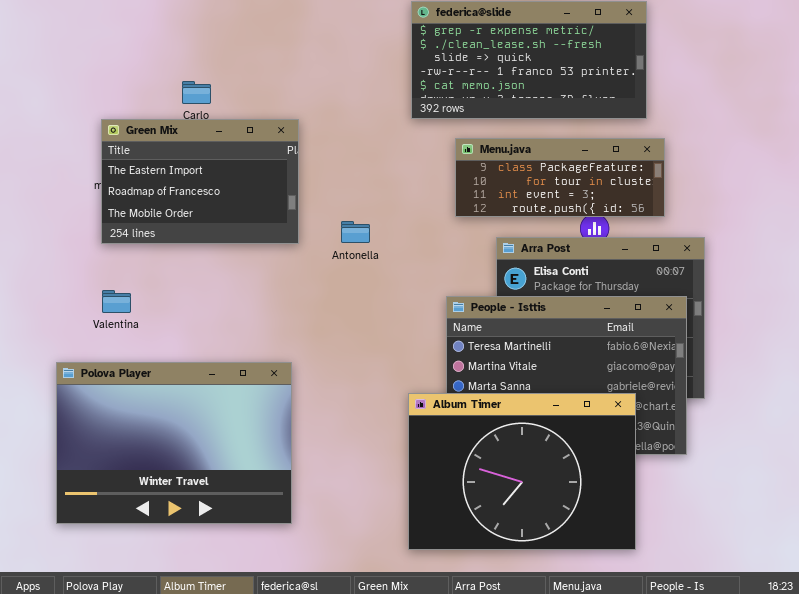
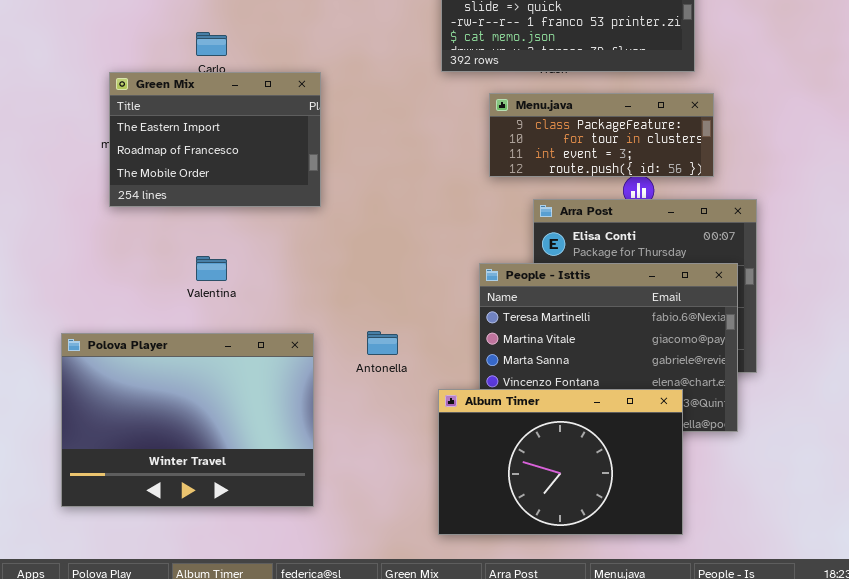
Antonella: [341,221,370,243] -> [367,331,398,355], moved
Valentina: [102,290,131,313] -> [196,256,227,281], moved
Album Timer: [408,393,636,550] -> [438,389,683,535], resized

